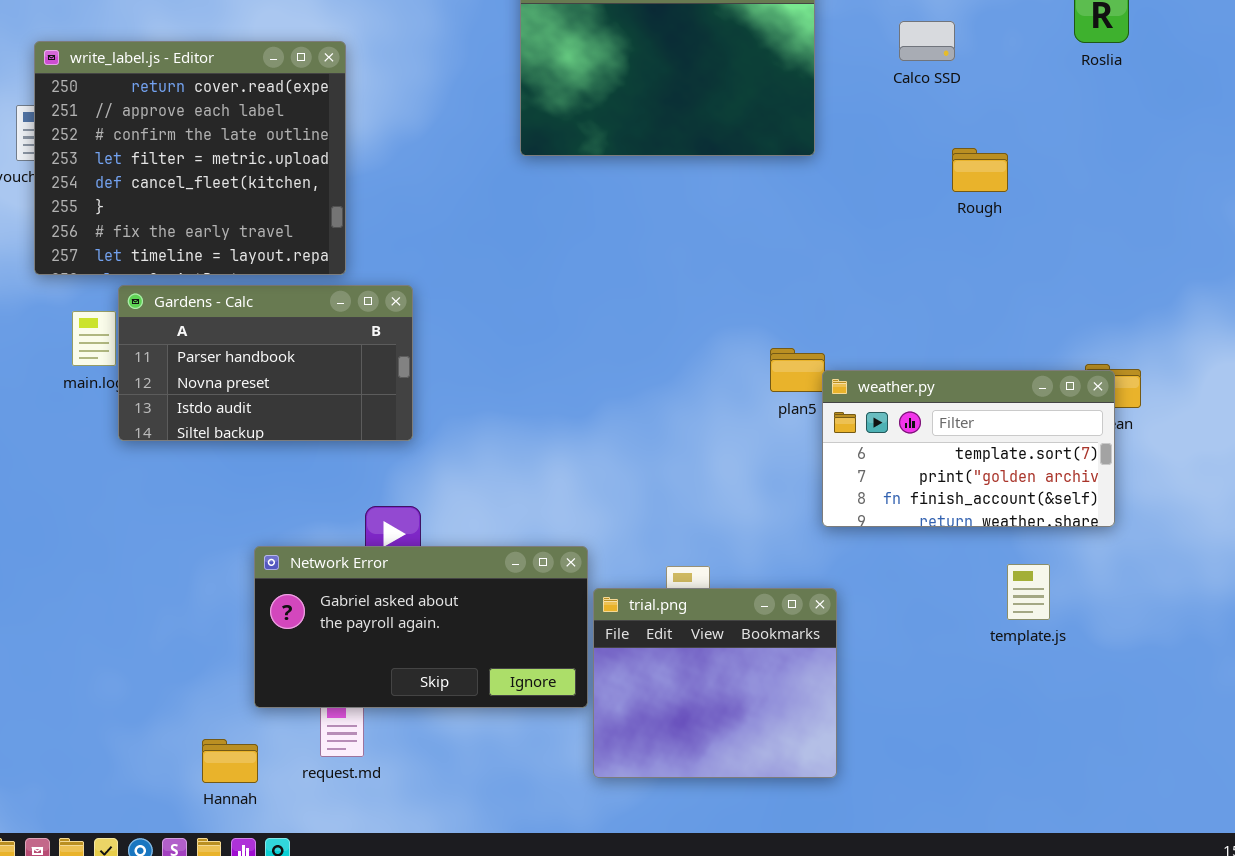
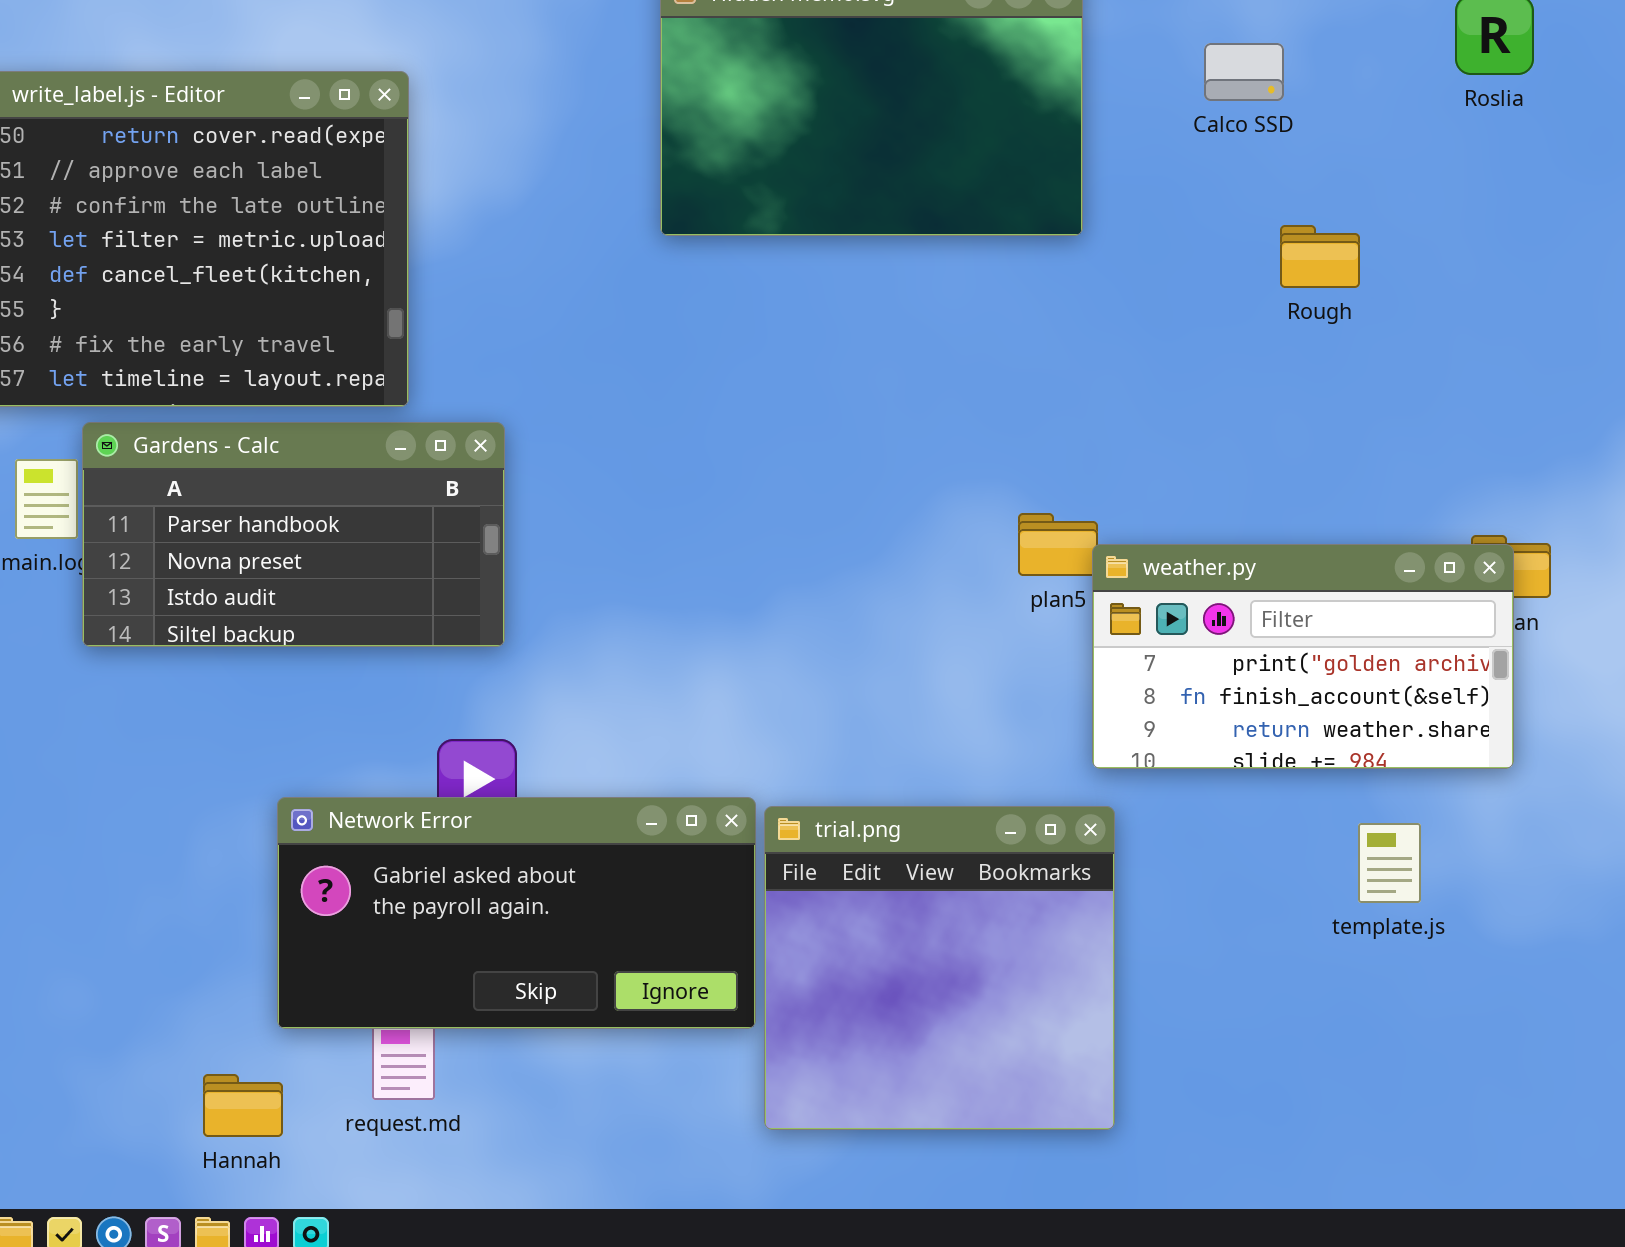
weather.py: [822,370,1115,527] -> [1092,544,1514,769], scrolled down 1 row
trial.png: [593,588,837,778] -> [764,806,1115,1130], resized

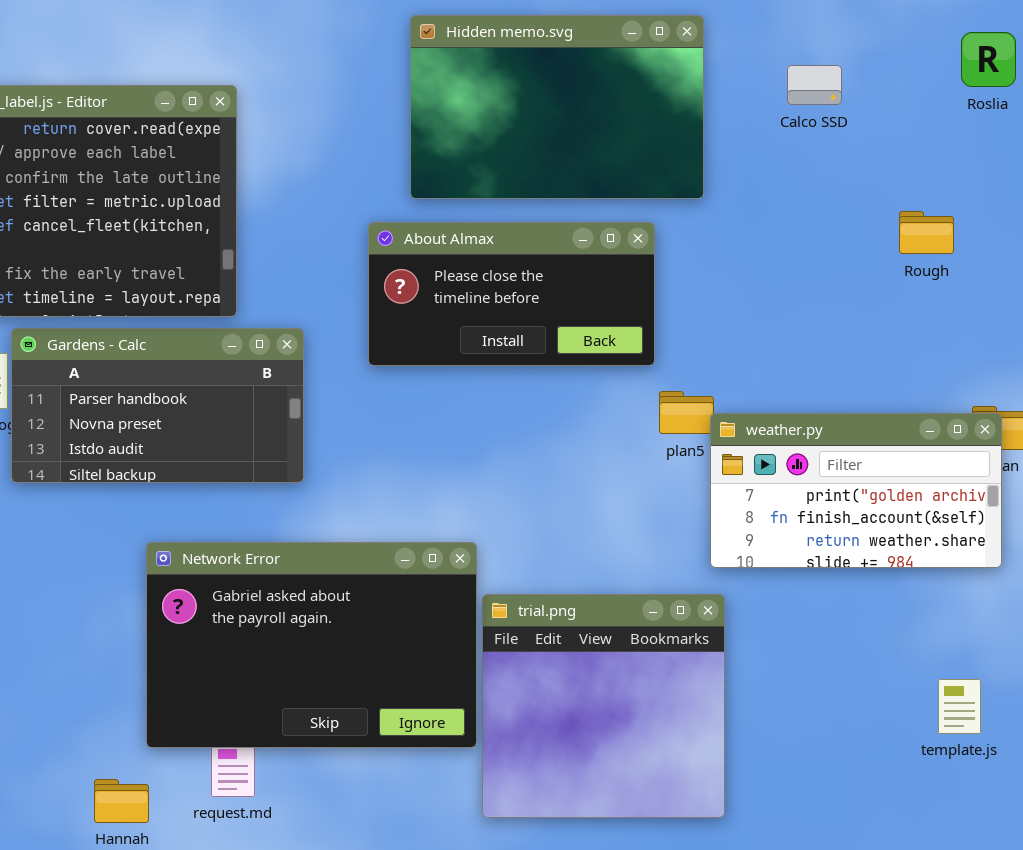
Rough: [1280,225,1360,288] -> [899,211,954,254], moved
About Almax: none -> [368,222,655,366], opened
Network Error: [277,797,756,1029] -> [146,542,477,748], resized
template.js: [1358,823,1421,903] -> [938,679,981,734], moved

